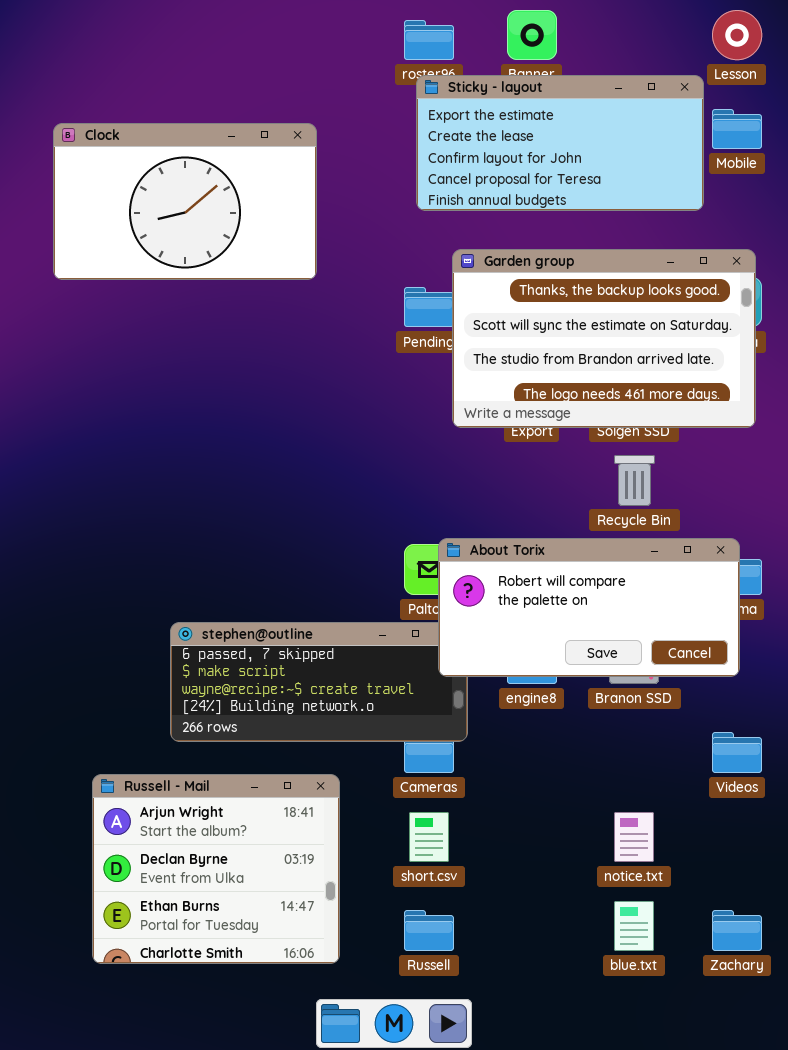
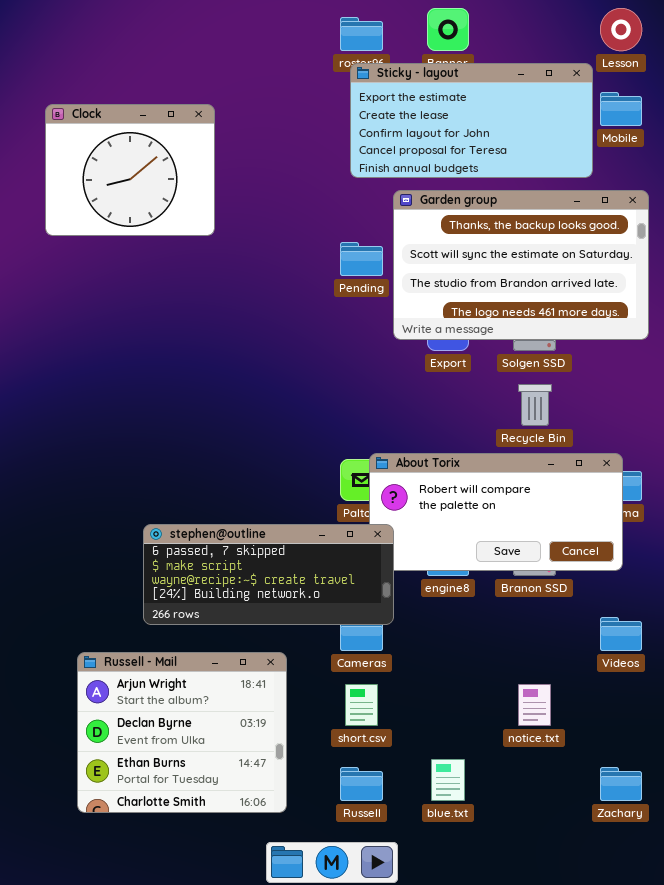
Clock: [53,123,317,280] -> [45,104,215,236], resized
Garden group: [452,249,756,428] -> [393,190,649,340], moved
stephen@outline: [170,622,468,742] -> [143,524,394,625], raised
blue.txt: [614,901,654,951] -> [431,759,465,801], moved

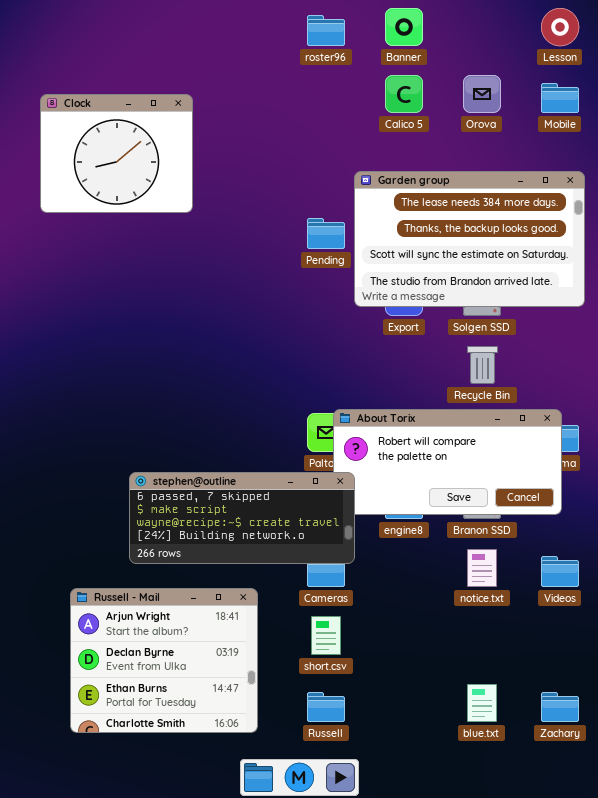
Sticky - layout: [350,63,593,178] -> none, closed
Garden group: [393,190,649,340] -> [354,171,585,307], scrolled up 1 row
notice.txt: [518,684,551,726] -> [467,549,497,587], moved
blue.txt: [431,759,465,801] -> [467,684,497,722], moved

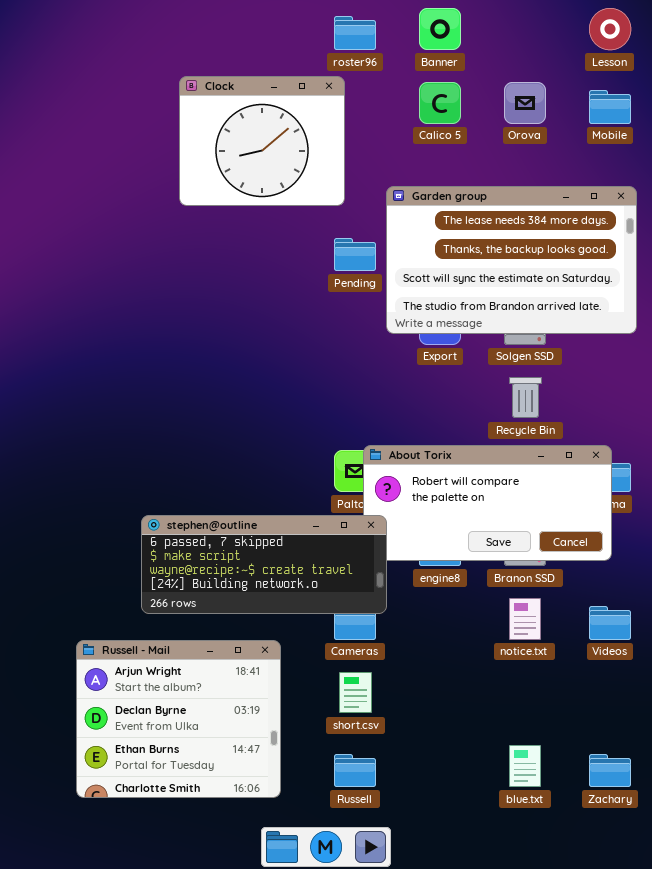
Clock: [40,94,193,213] -> [179,76,345,206], moved

